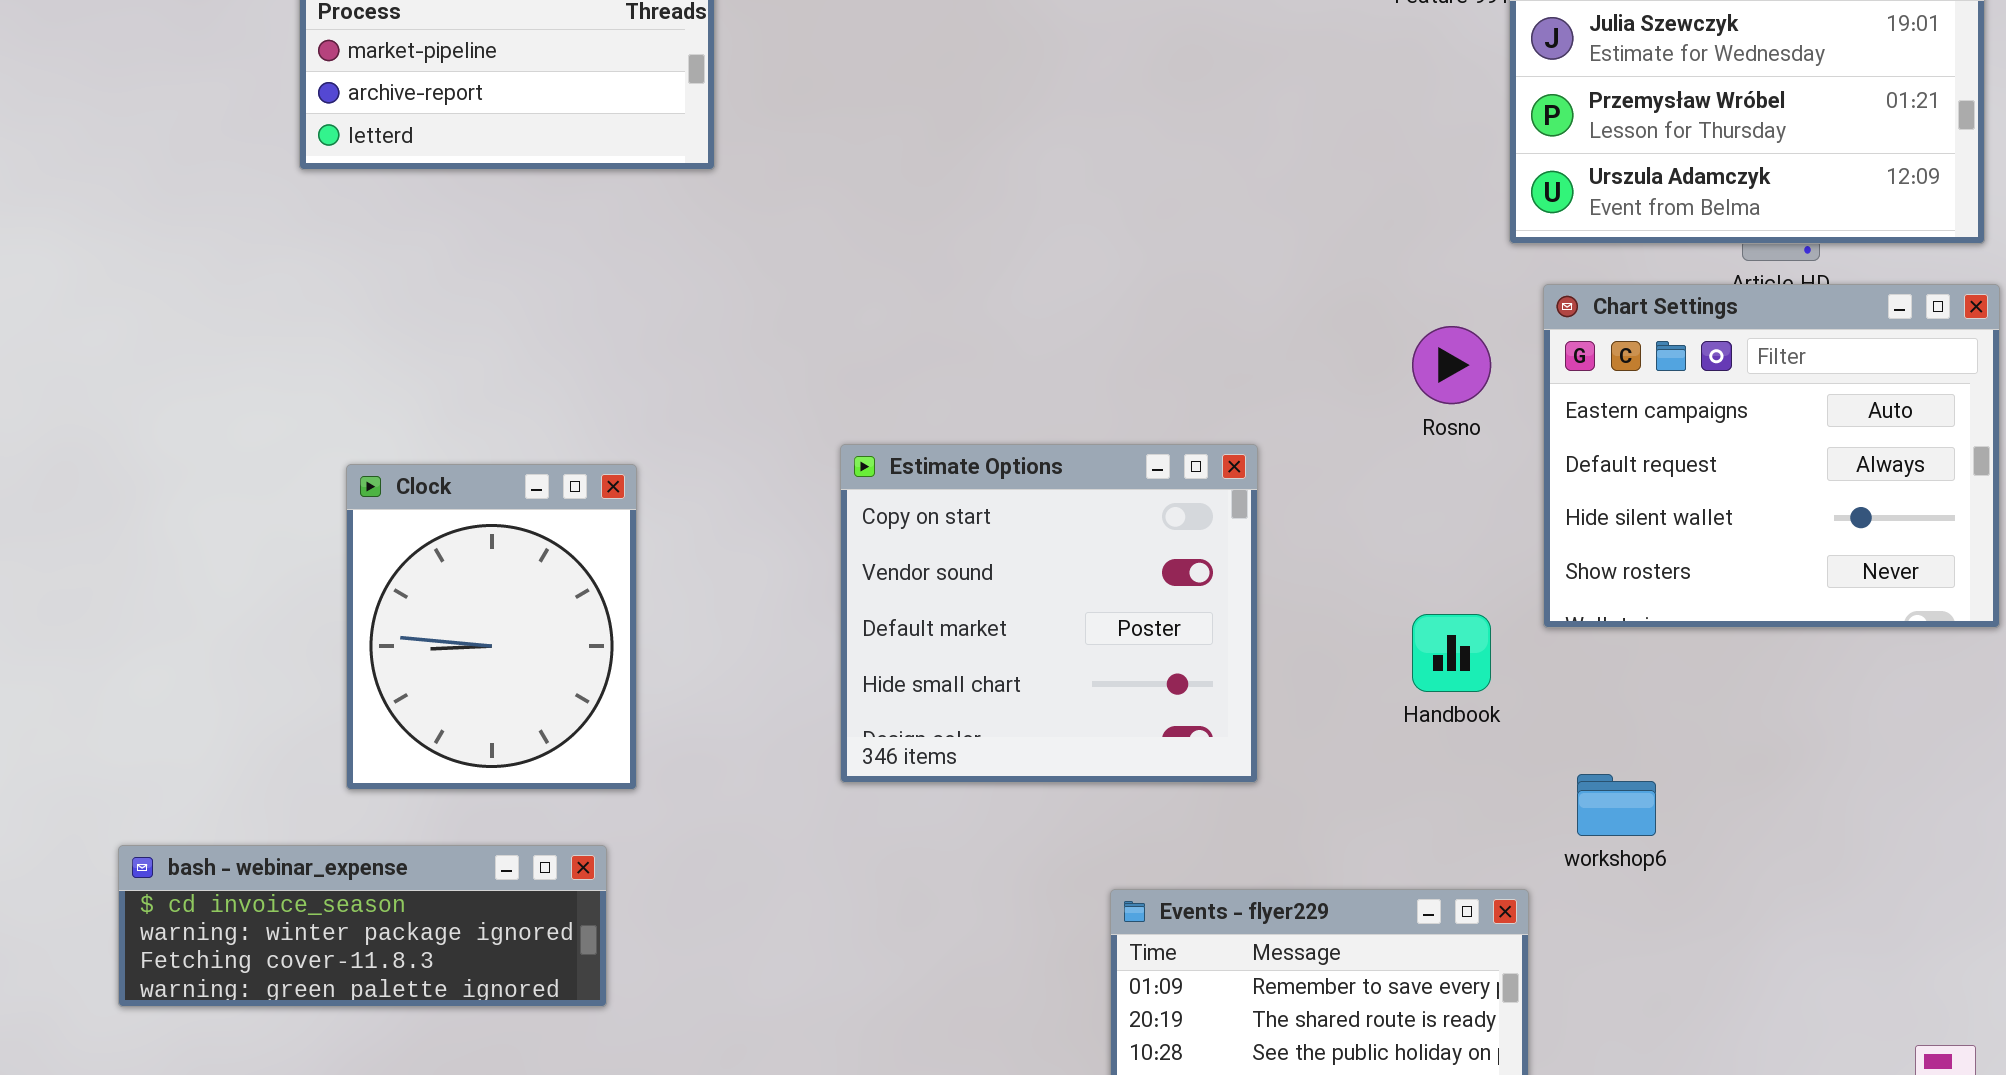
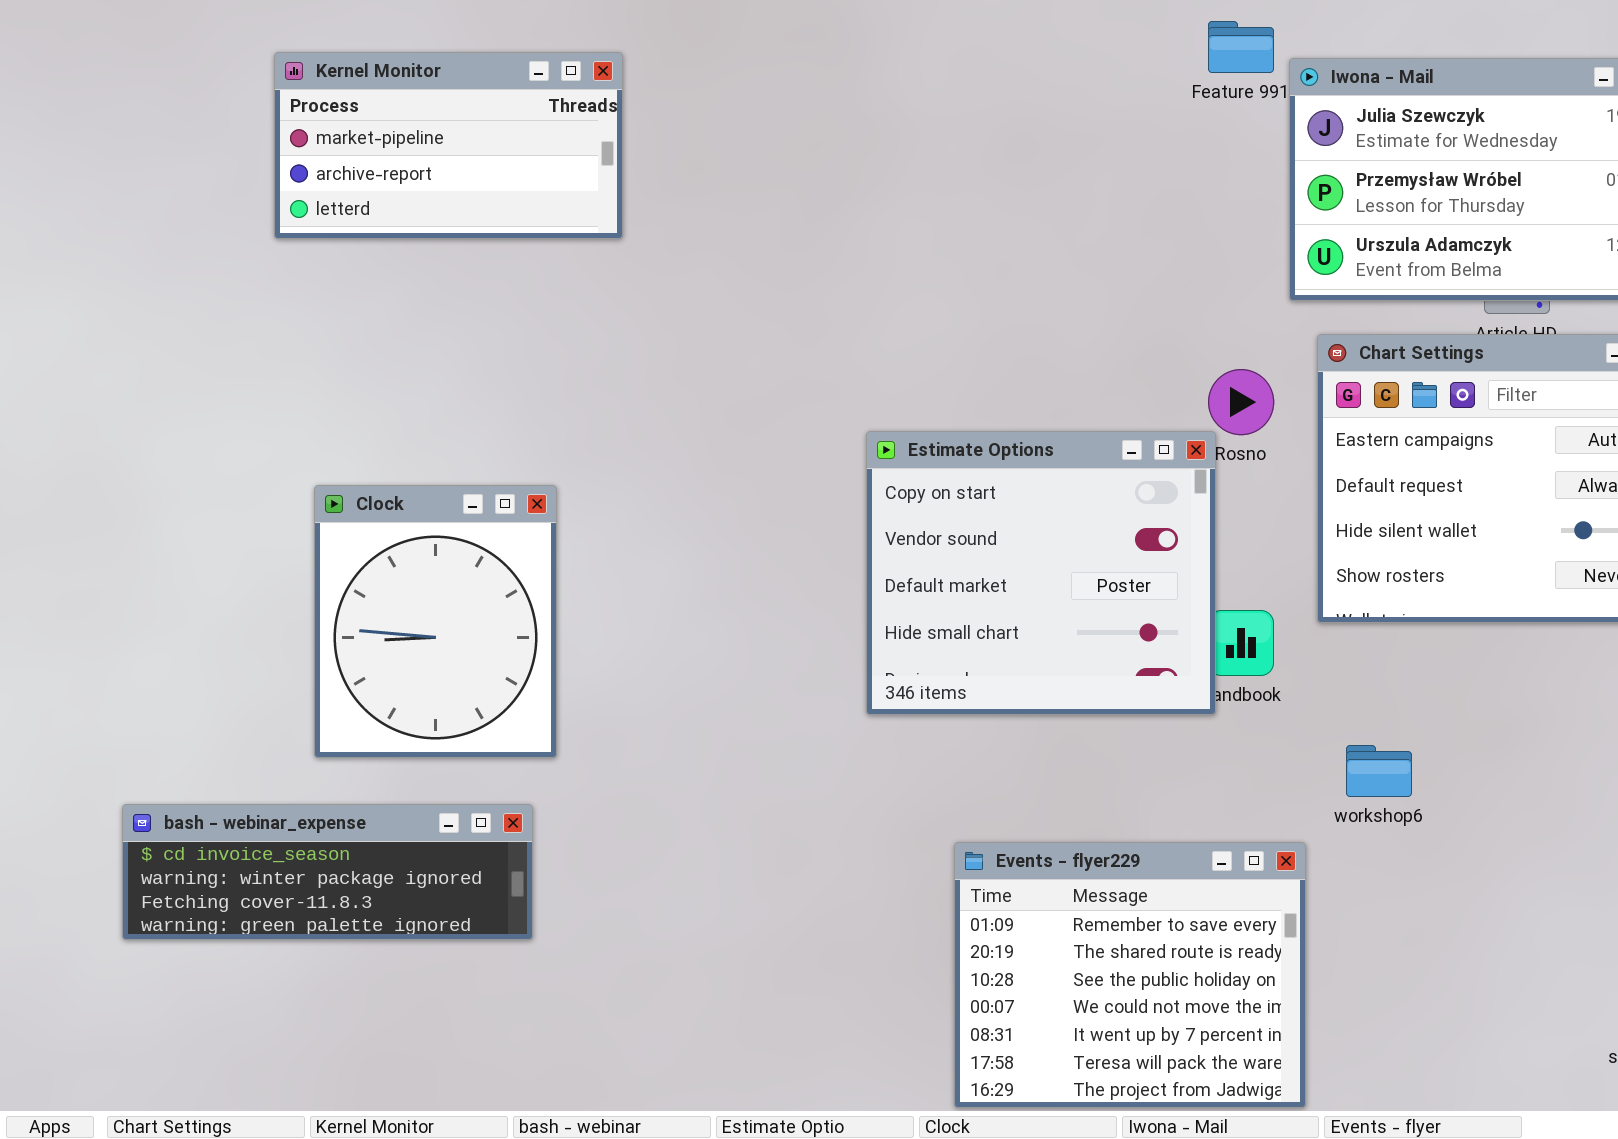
Estimate Options: [840,444,1258,783] -> [866,431,1216,715], moved

